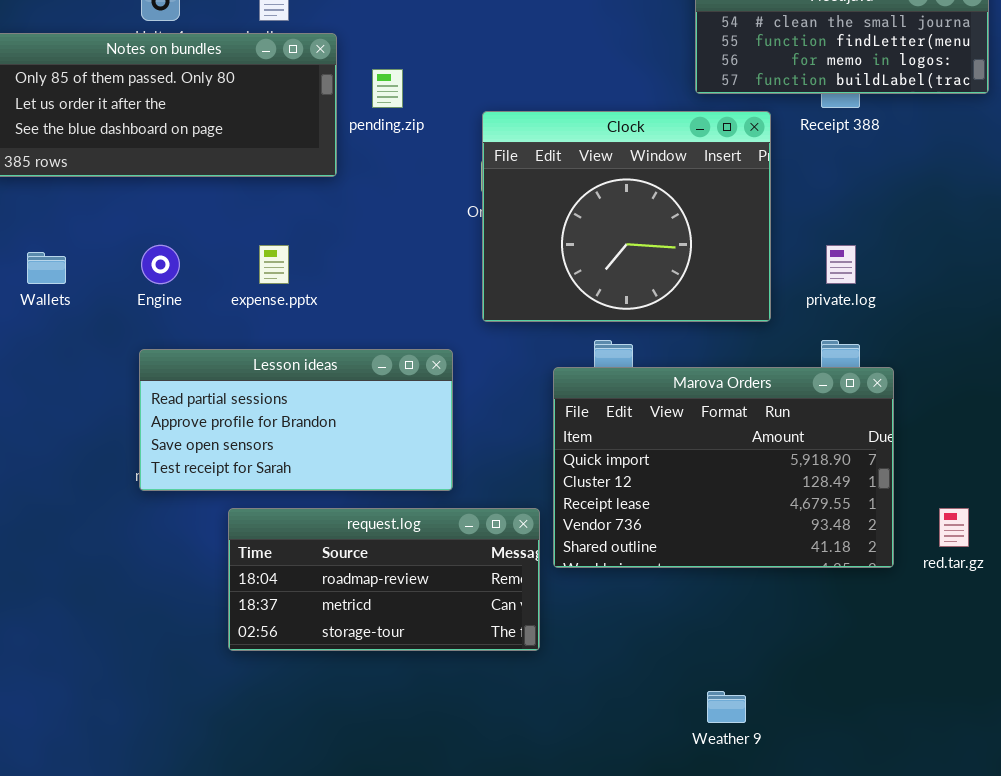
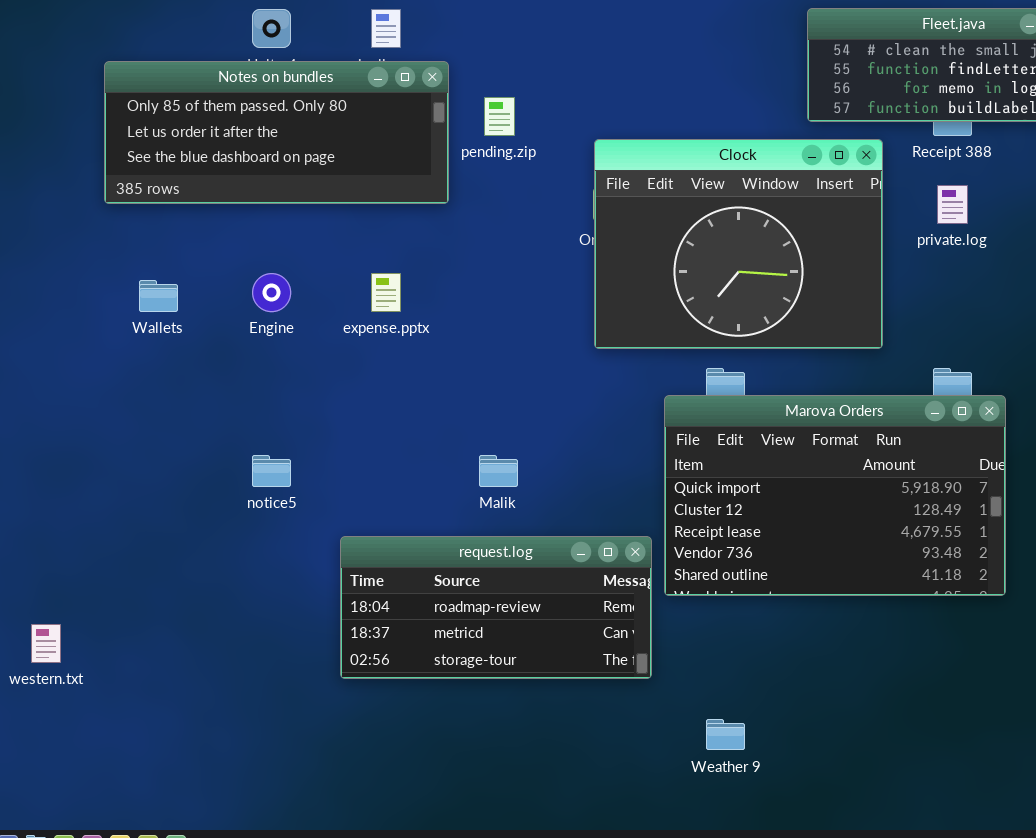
private.log: [826,245,856,284] -> [937,185,968,224], moved
Lesson ideas: [139,349,453,491] -> none, closed
Weather 9: [707,691,746,723] -> [706,719,745,750], moved

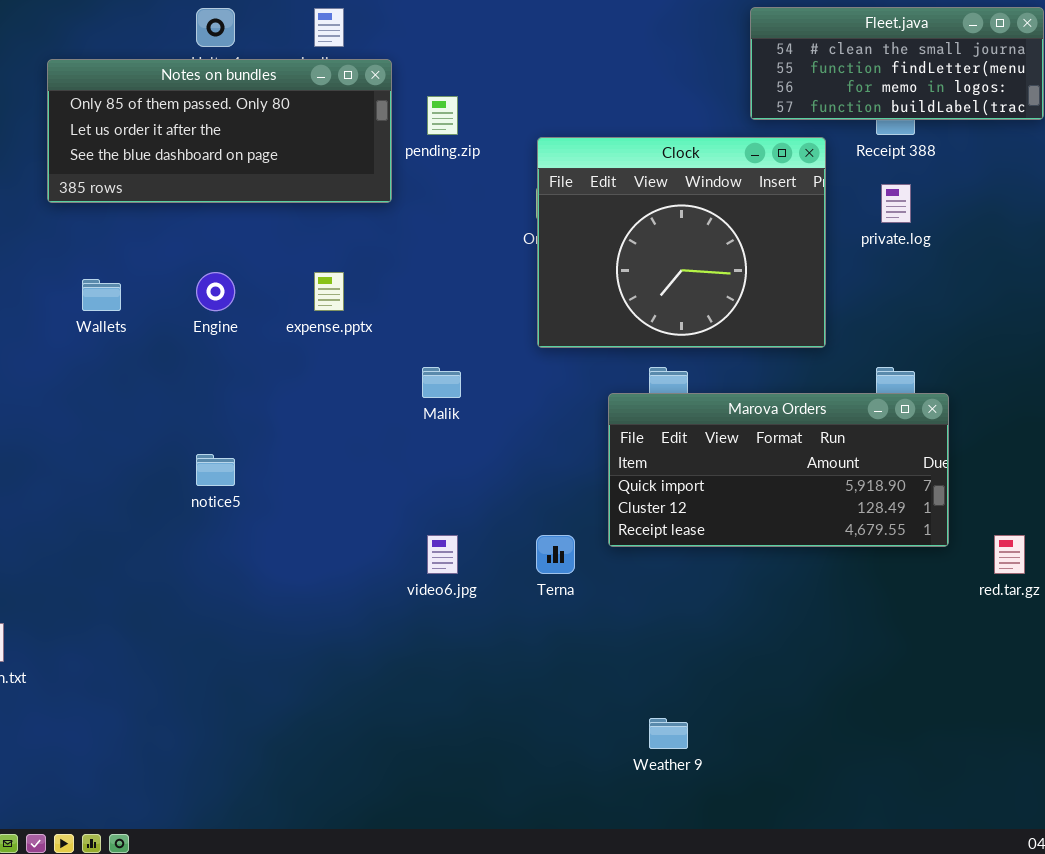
Marova Orders: [664,395,1006,596] -> [608,393,949,547], resized
Malik: [479,455,518,487] -> [422,367,461,398], moved
request.log: [340,536,652,679] -> none, closed

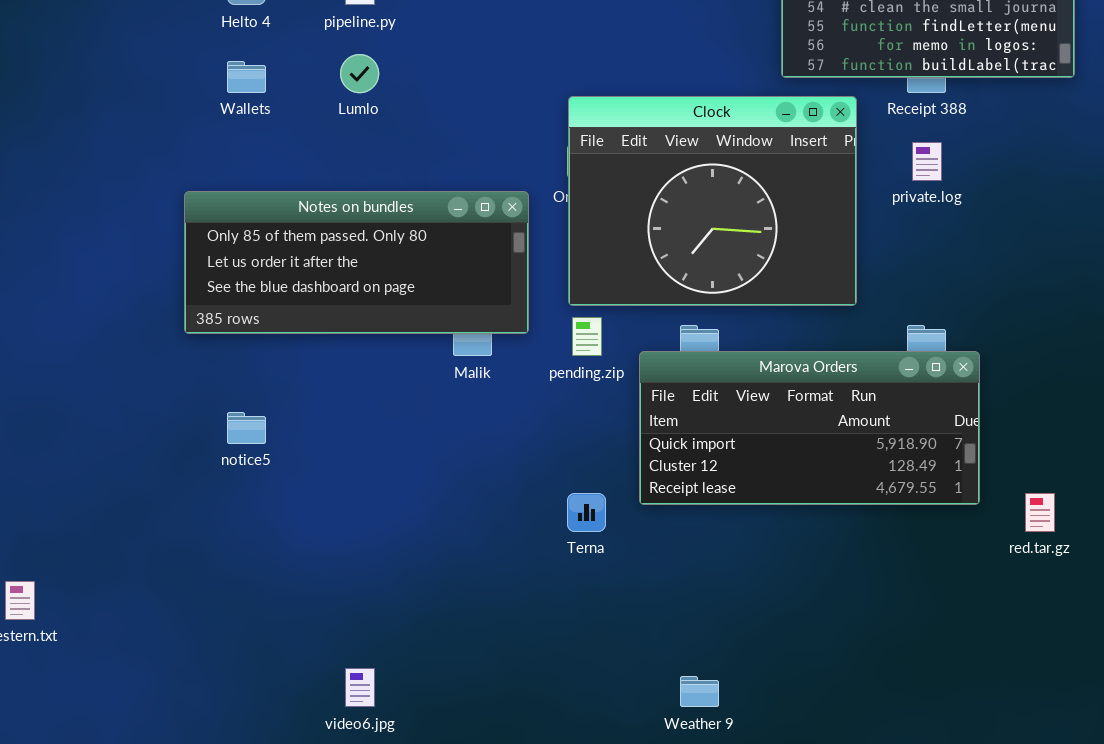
Notes on bundles: [47,59,392,203] -> [184,191,529,334], moved
pending.zip: [427,96,458,135] -> [572,317,602,356], moved
Wallets: [82,279,121,311] -> [227,61,266,93], moved
video6.jpg: [427,535,458,574] -> [345,668,375,707], moved

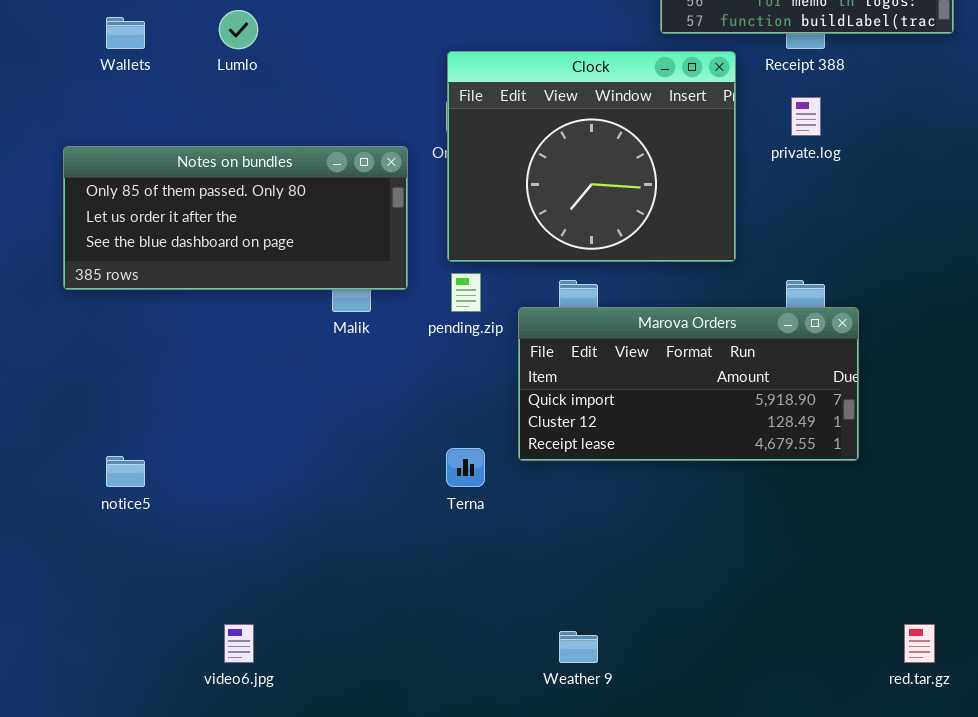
notice5: [227,412,266,444] -> [106,456,145,487], moved
red.tar.gz: [1025,493,1055,532] -> [904,624,935,663], moved

